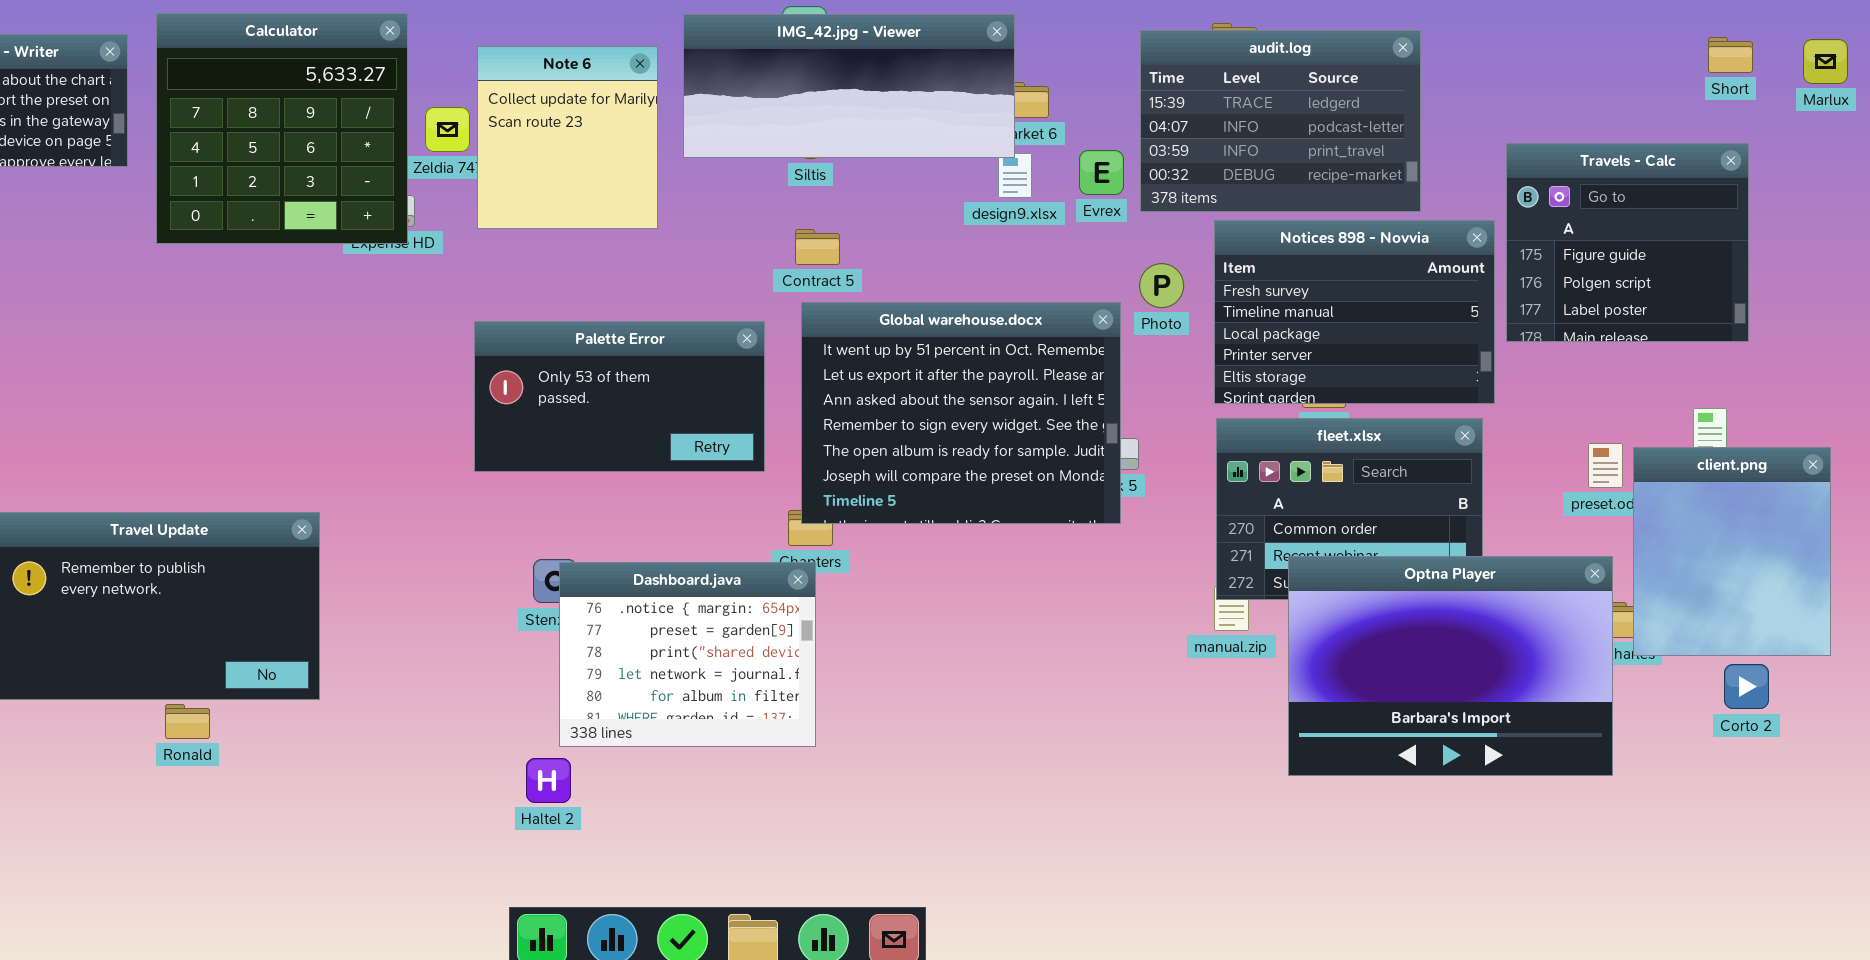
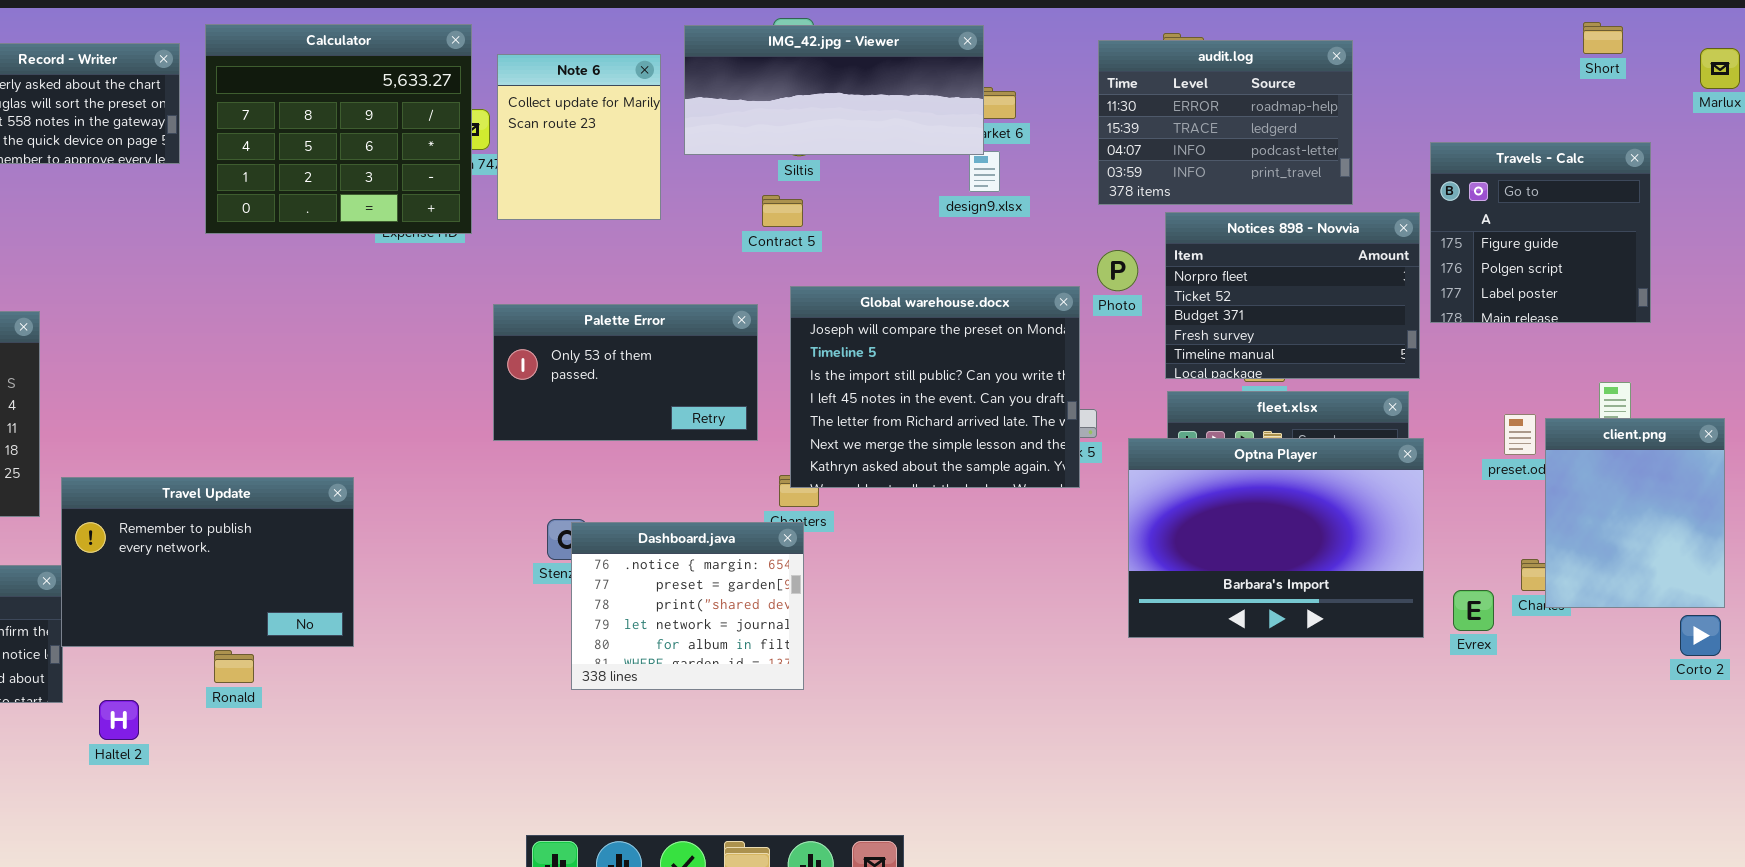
Calculator: [156,13,408,244] -> [205,24,472,234], resized
audit.log: [1140,30,1421,212] -> [1098,40,1353,205], scrolled up 1 row
Short: [1708,37,1753,73] -> [1583,22,1623,54], moved
Evrex: [1079,150,1124,195] -> [1453,590,1494,631], moved
Notices 898 - Novvia: [1214,220,1495,404] -> [1165,212,1420,379], scrolled up 3 rows
Contract 5: [795,229,840,265] -> [762,195,803,227], moved
Global warehouse.docx: [801,302,1121,524] -> [790,286,1080,488], scrolled down 5 rows
Optna Player: [1288,556,1613,776] -> [1128,438,1424,638], moved
Corto 2: [1724,664,1769,709] -> [1680,615,1721,656], moved
Haltel 2: [526,758,571,803] -> [99,700,139,740], moved

